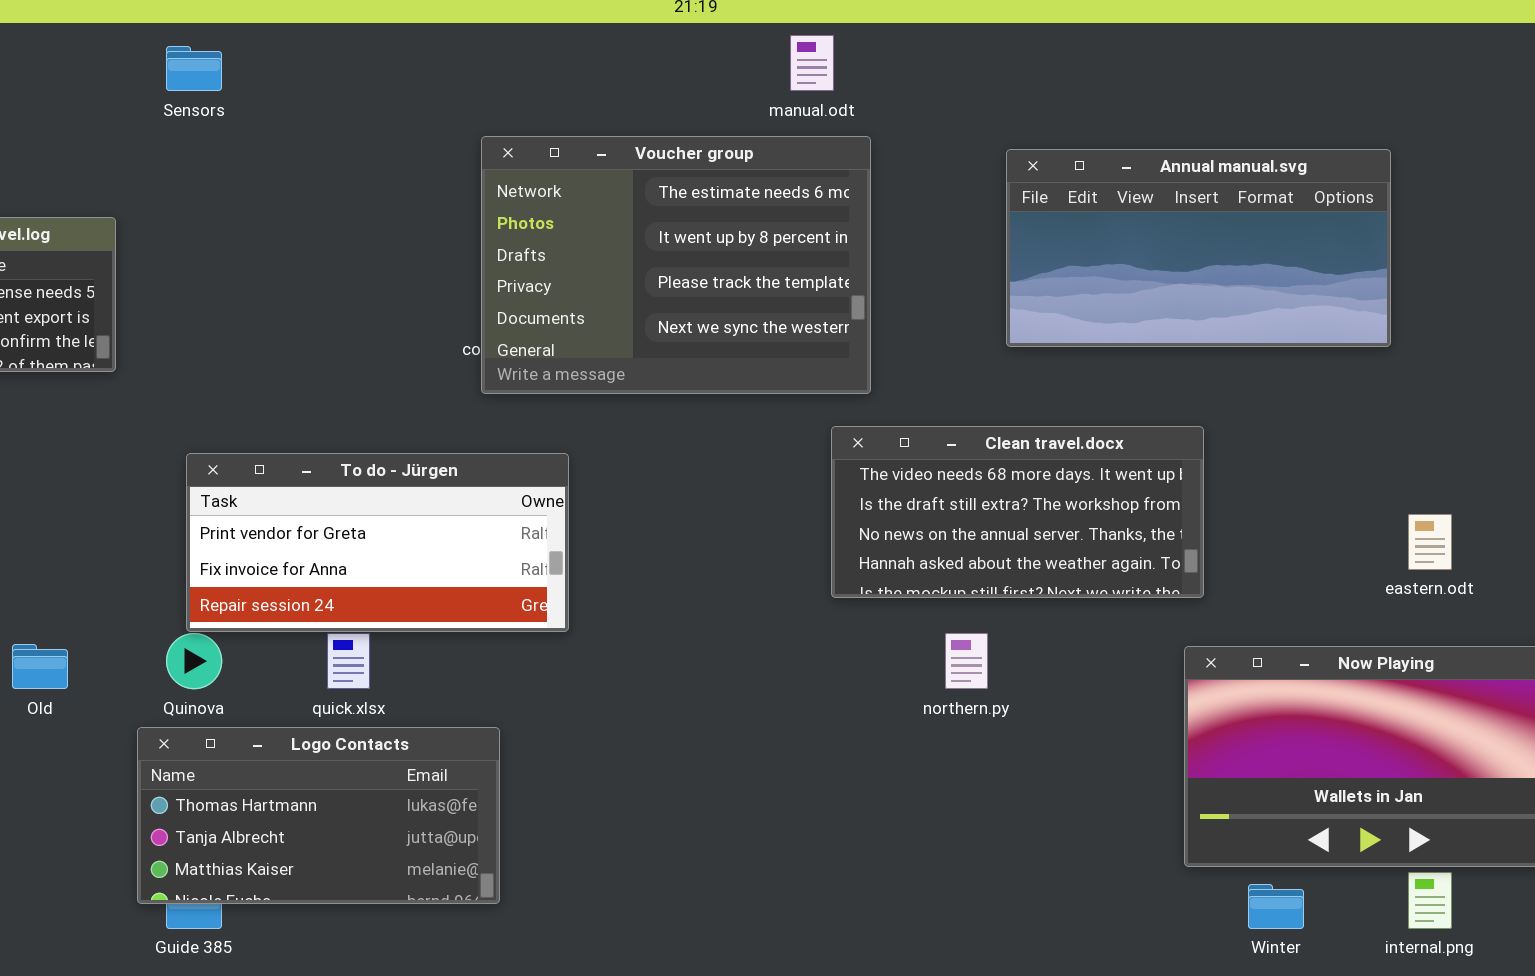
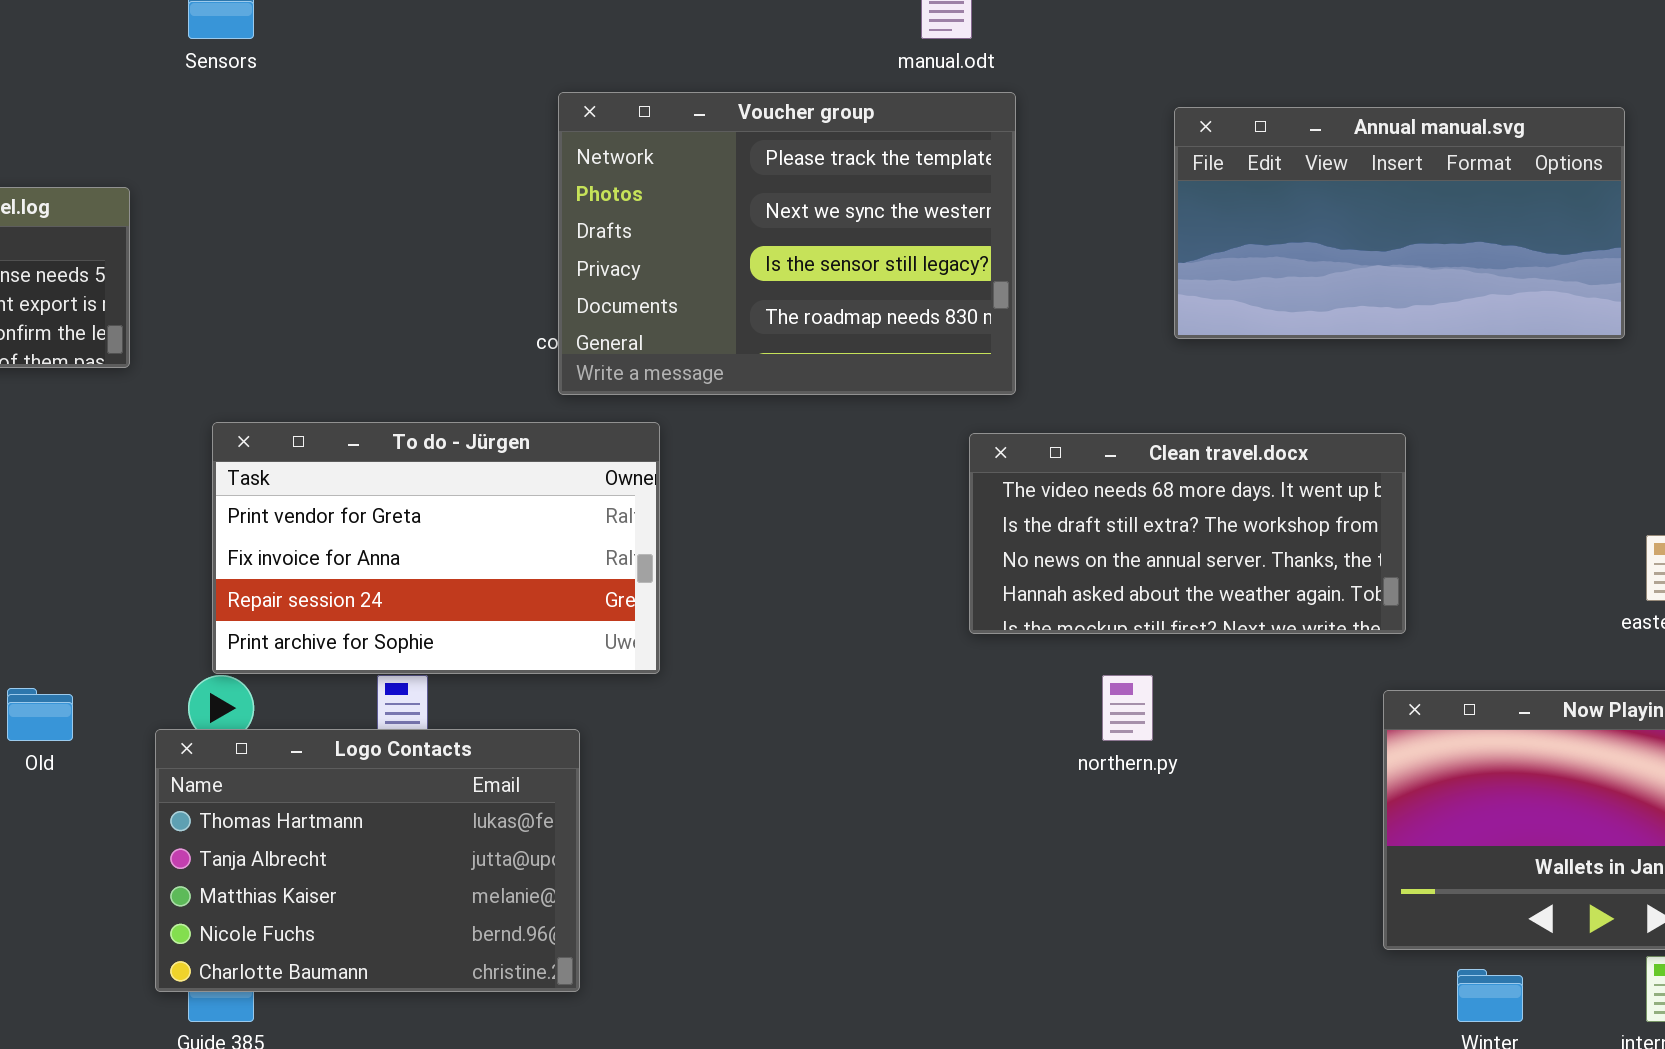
Voucher group: [481,136,871,394] -> [558,92,1016,395], scrolled down 2 rows
To do - Jürgen: [186,453,569,632] -> [212,422,660,674], resized
Logo Contacts: [137,727,500,904] -> [155,729,580,992], resized

